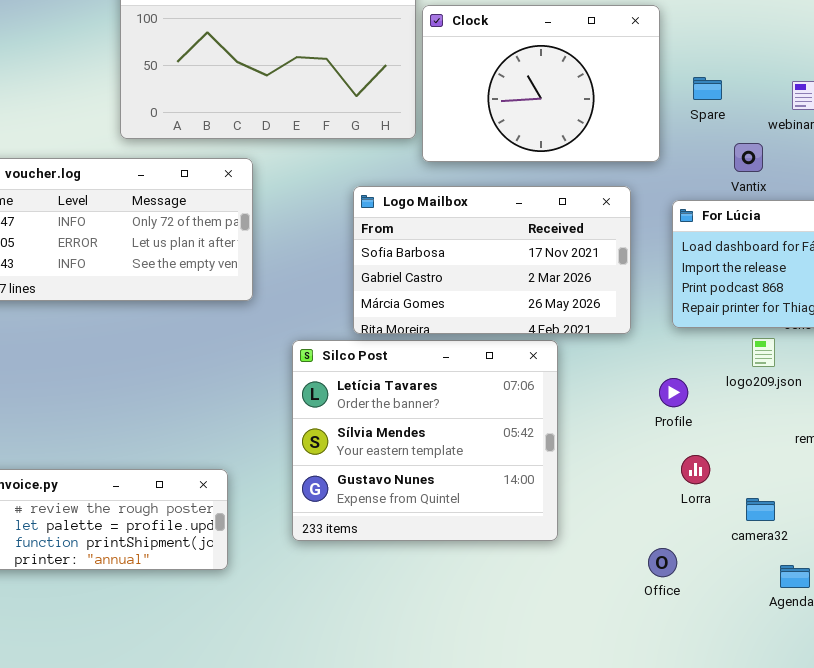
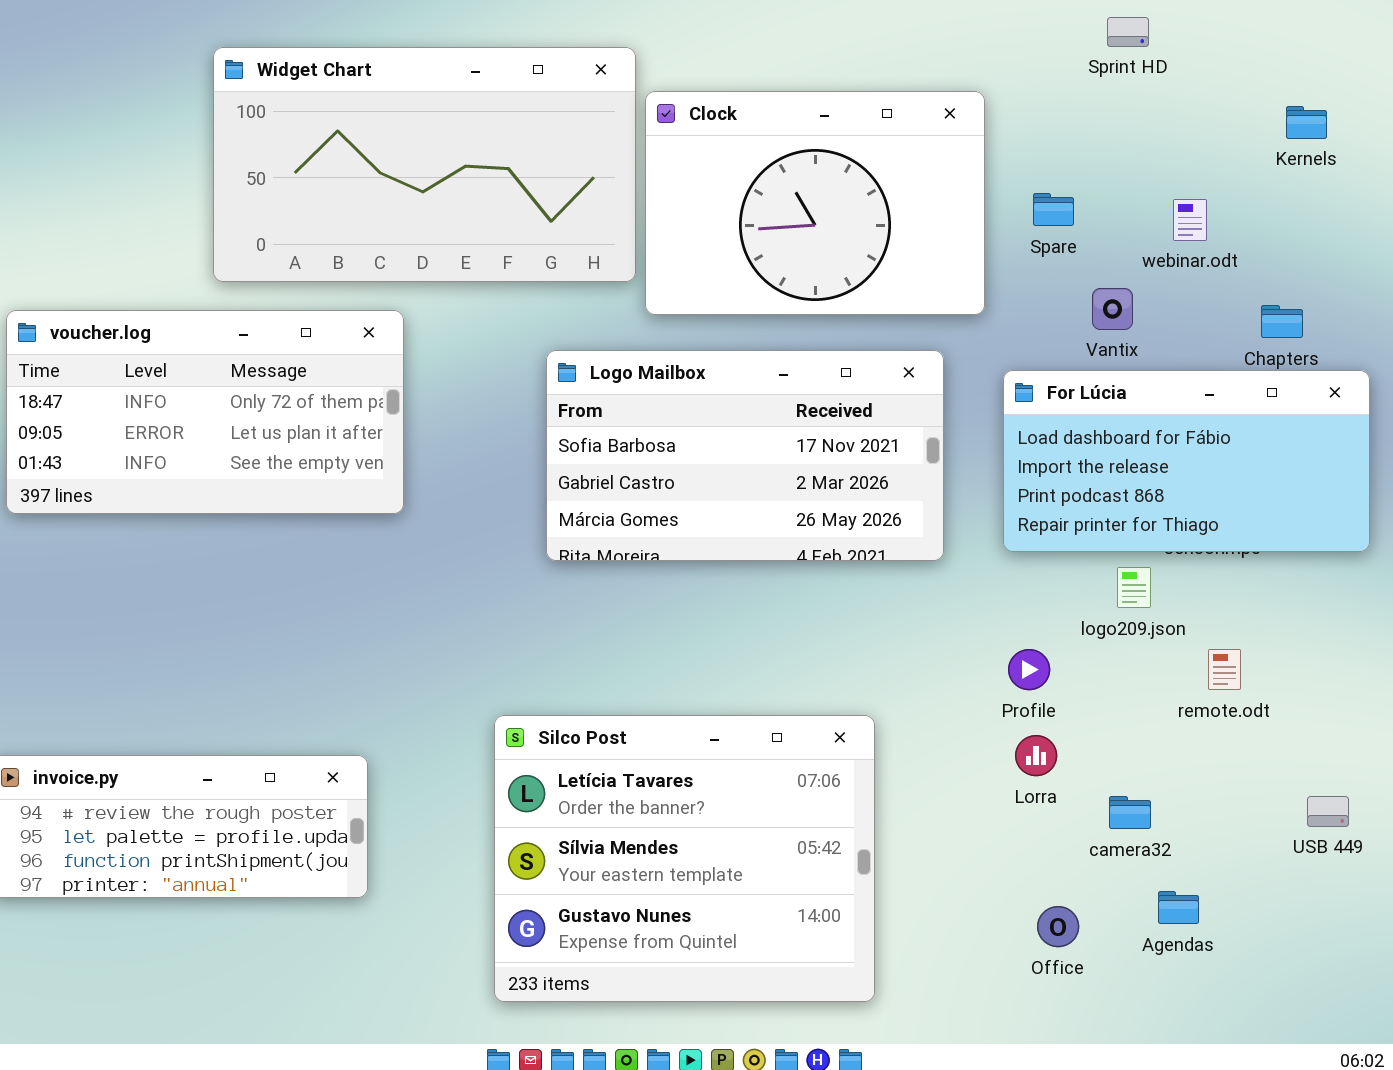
Silco Post: [292,340,558,541] -> [494,715,875,1002], moved
Profile: [659,378,688,407] -> [1008,649,1050,690], moved
Office: [648,548,677,577] -> [1037,906,1079,947], moved

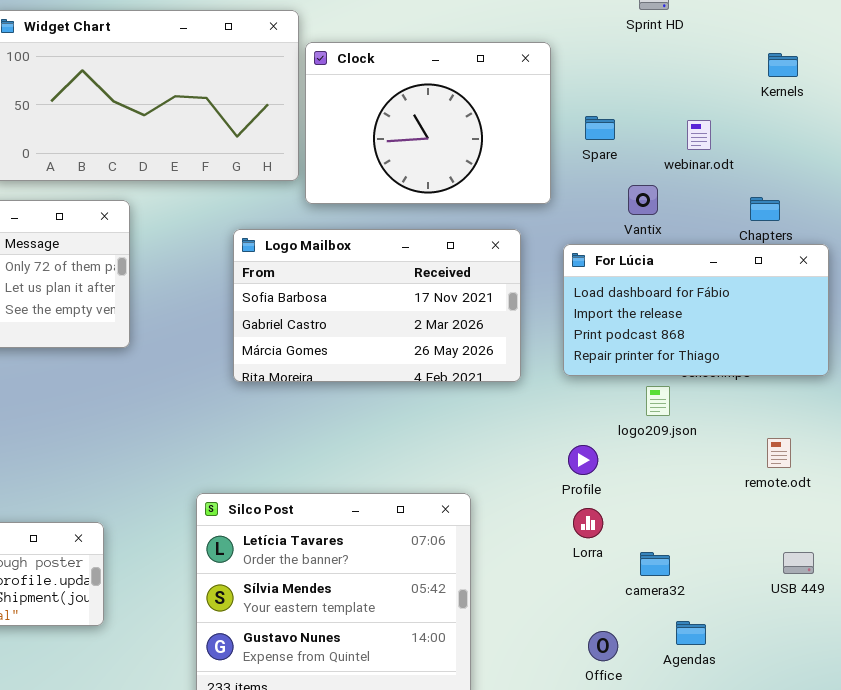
remote.odt: [1208,649,1241,690] -> [767,438,791,468], moved

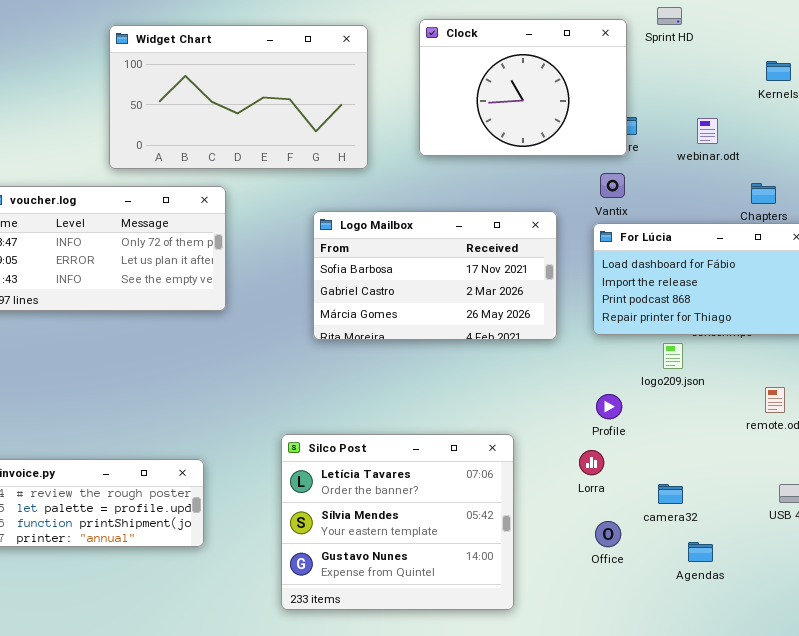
Clock: [305,42,551,204] -> [419,19,627,156], moved
Vantix: [628,185,658,215] -> [600,173,625,198], moved
Lorra: [573,508,603,538] -> [579,450,604,475], moved
Office: [588,631,618,661] -> [595,521,621,547], moved

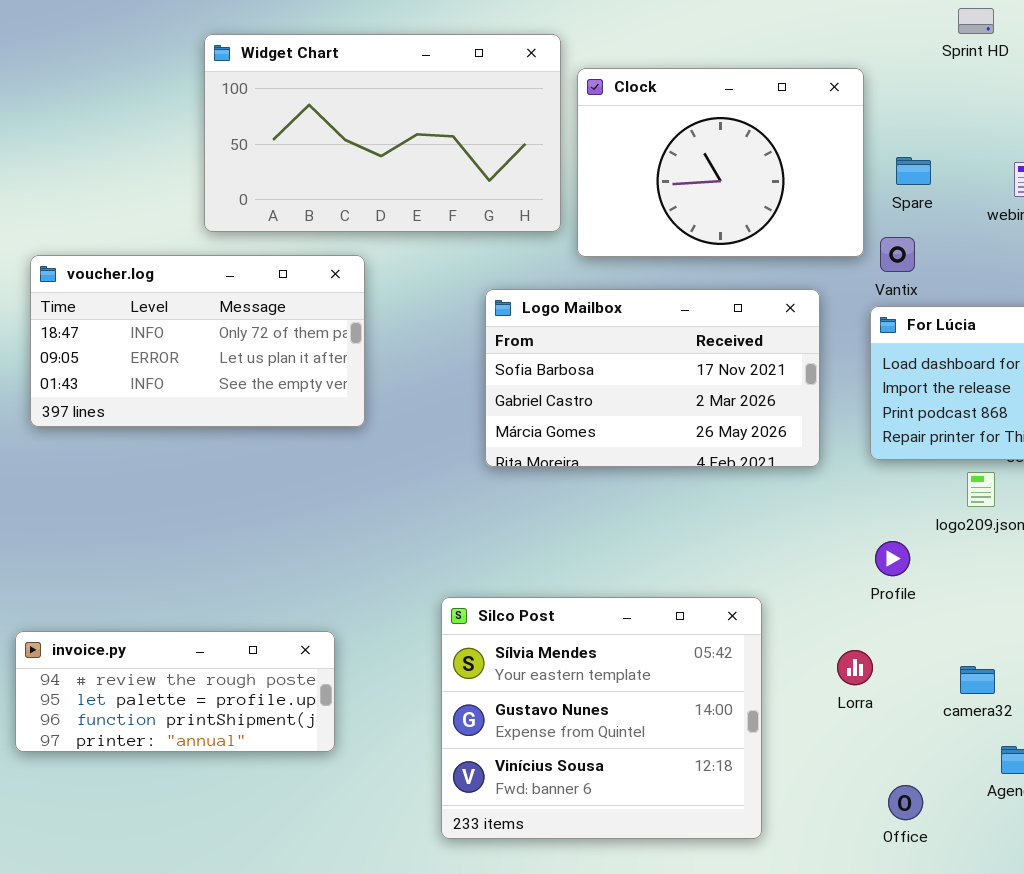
Clock: [419,19,627,156] -> [577,68,864,257], moved
Silco Post: [281,434,514,610] -> [441,597,762,839], scrolled down 1 row
Lorra: [579,450,604,475] -> [837,650,873,685], moved
Office: [595,521,621,547] -> [888,785,923,820], moved

